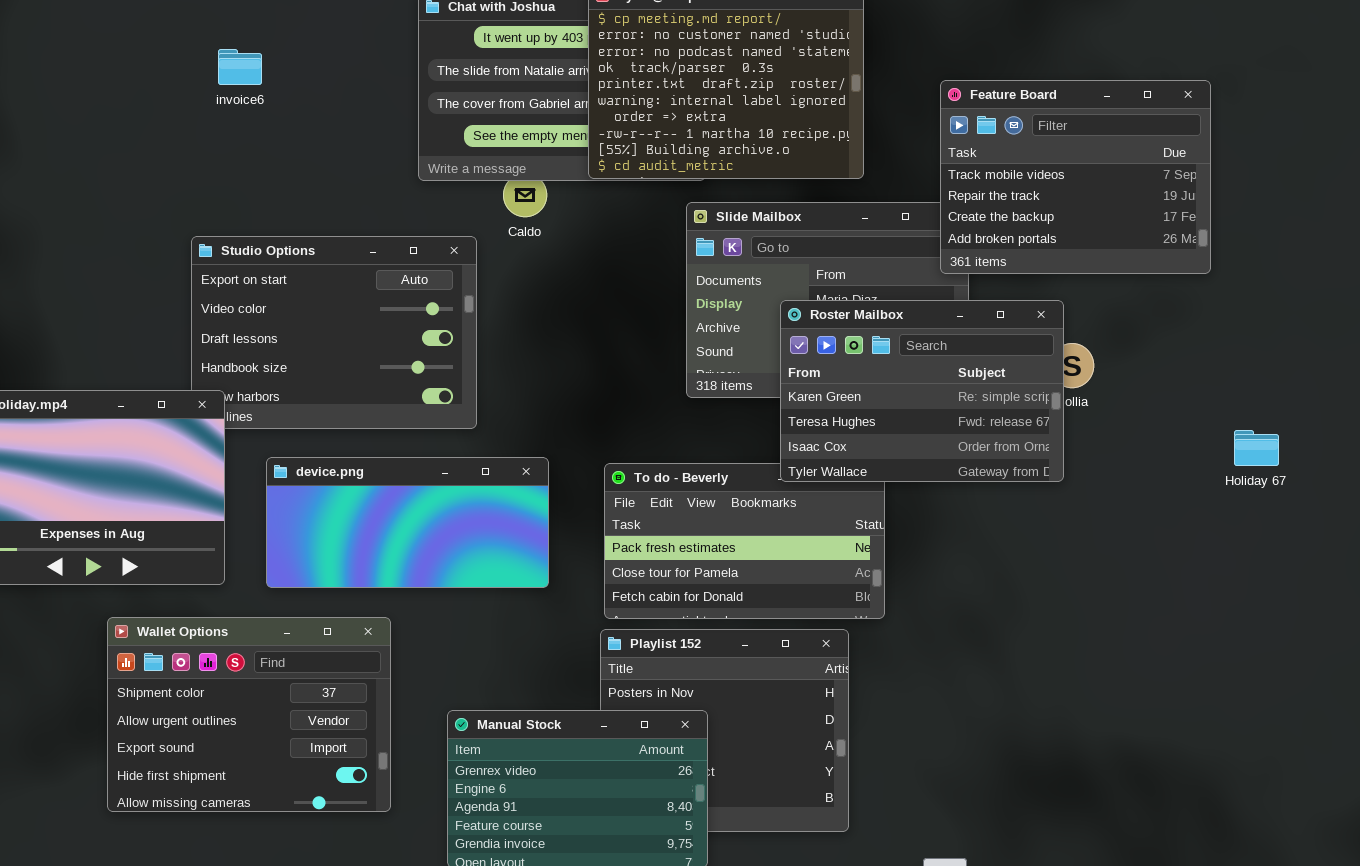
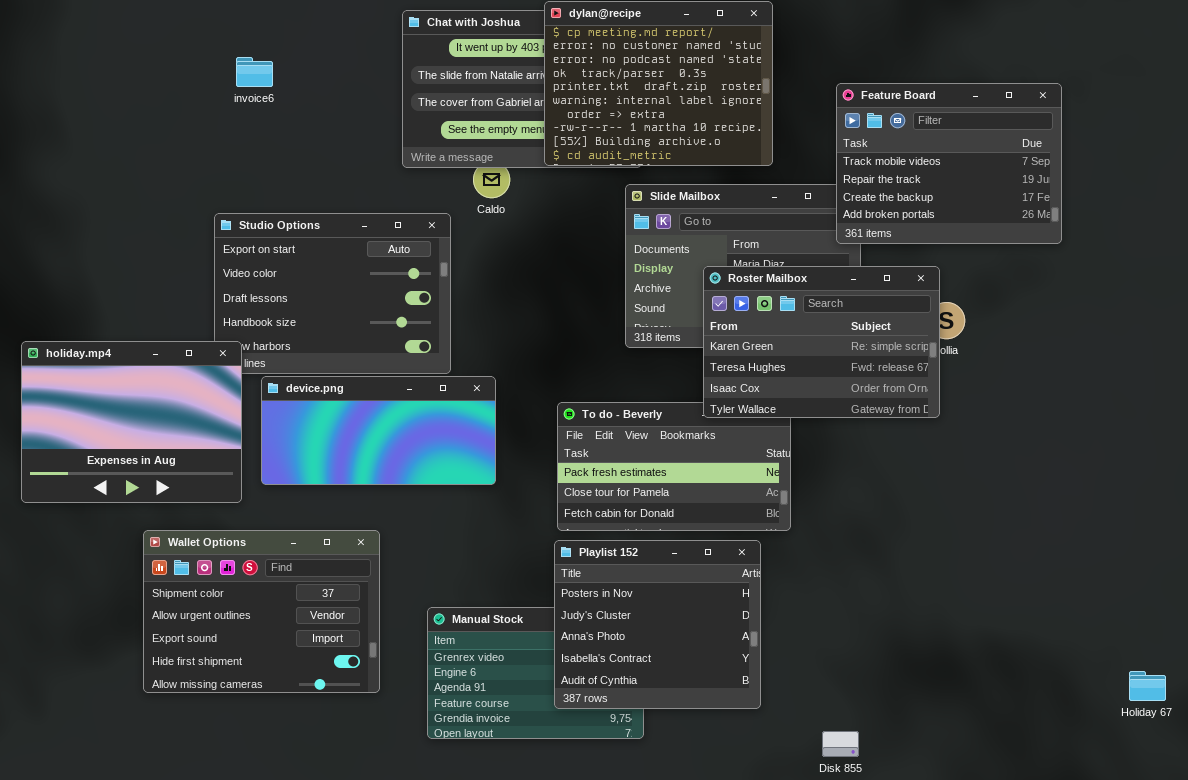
Holiday 67: [1234,430,1279,466] -> [1129,671,1166,701], moved
device.png: [266,457,549,588] -> [261,376,496,485], moved
Playlist 152: [600,629,849,832] -> [554,540,761,709], raised

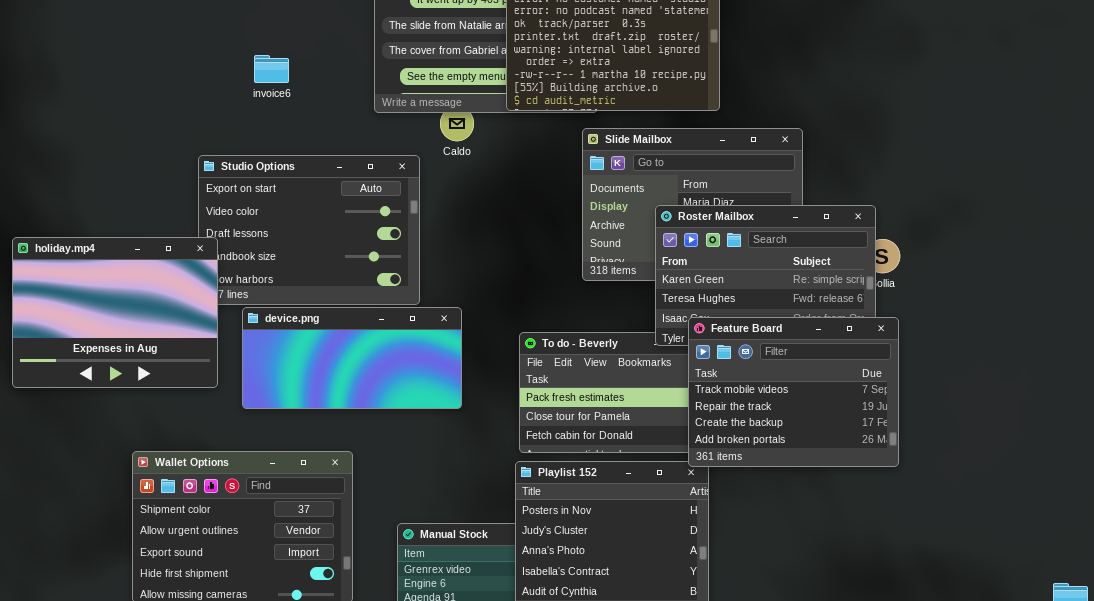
invoice6: [236,57,273,87] -> [254,55,289,83], moved
Feature Board: [836,83,1062,244] -> [688,317,899,467], moved
holiday.mp4: [21,341,242,503] -> [12,237,218,388], moved

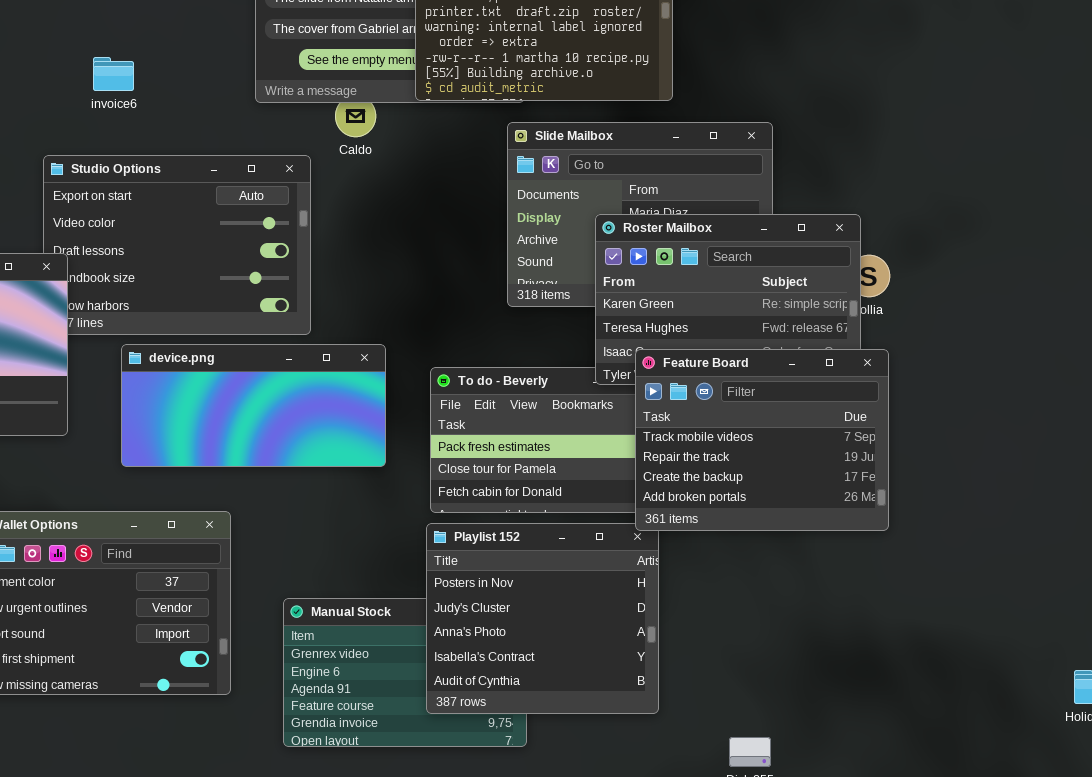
invoice6: [254,55,289,83] -> [93,57,134,91], moved
device.png: [242,307,462,409] -> [121,344,386,467], moved

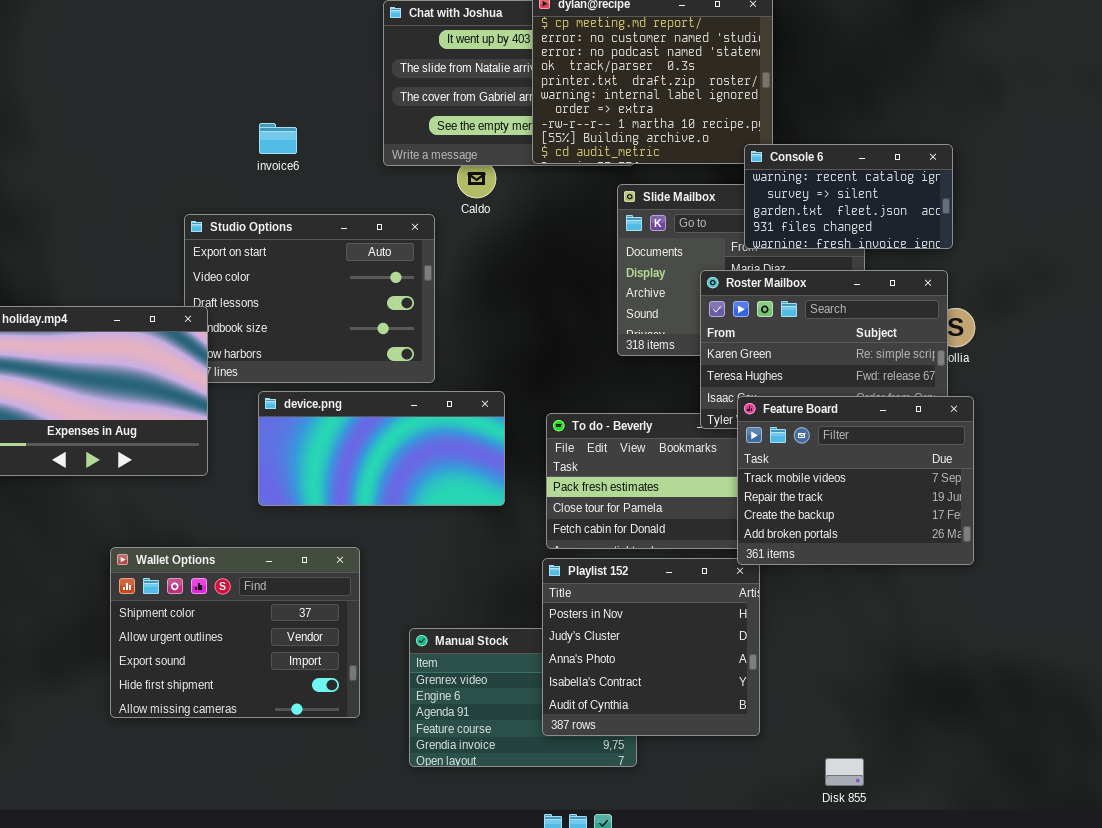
invoice6: [93,57,134,91] -> [259,123,297,154], moved
Console 6: none -> [744,144,953,249], opened

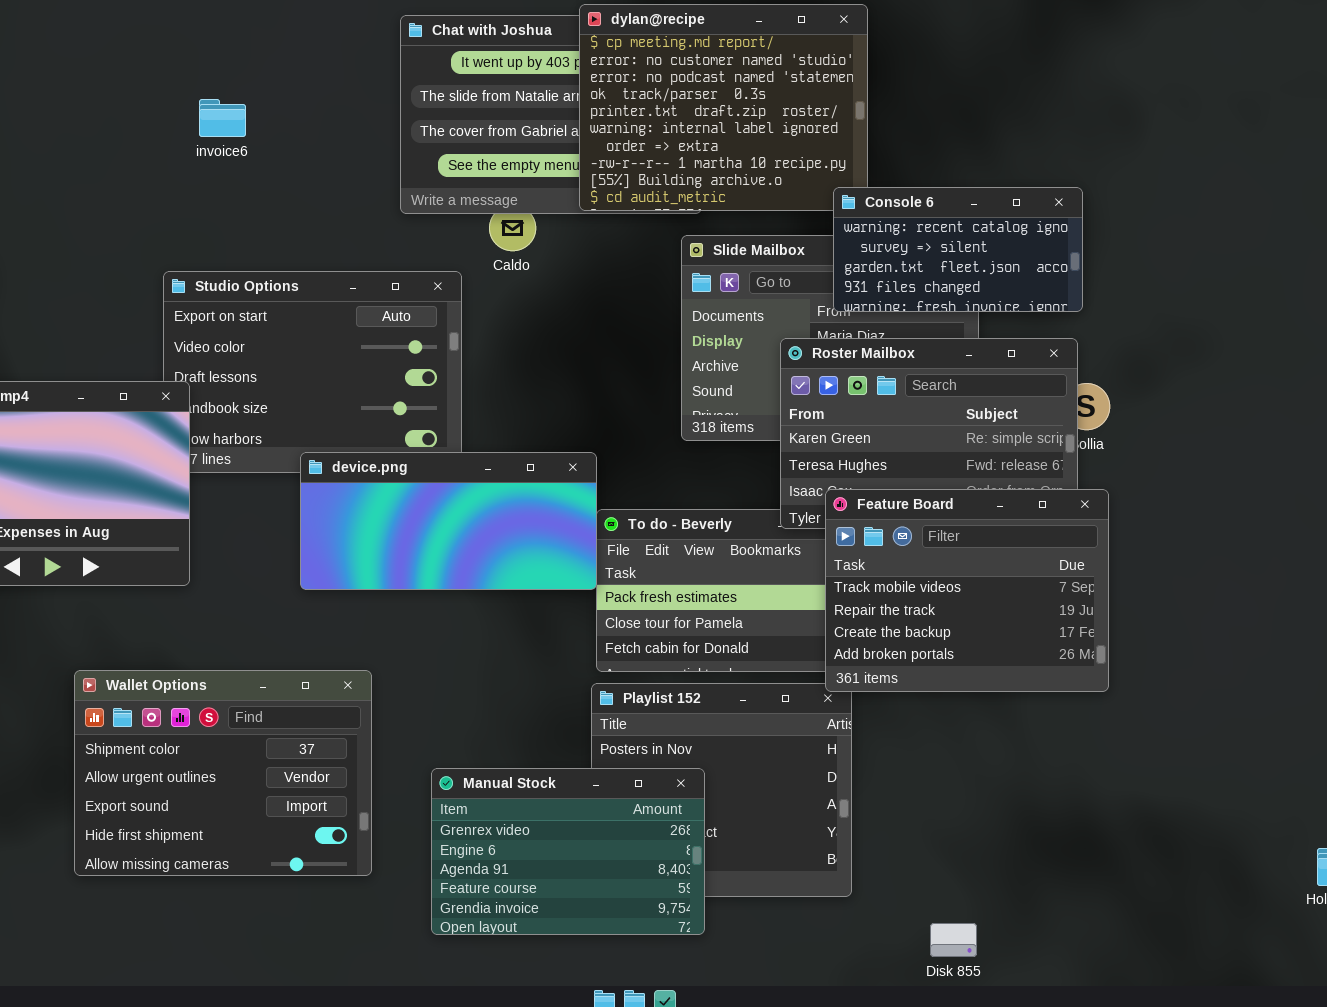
invoice6: [259,123,297,154] -> [199,99,246,137], moved
device.png: [258,391,505,506] -> [300,452,597,590], moved
Manual Stock: [409,628,637,767] -> [431,768,705,935], raised

